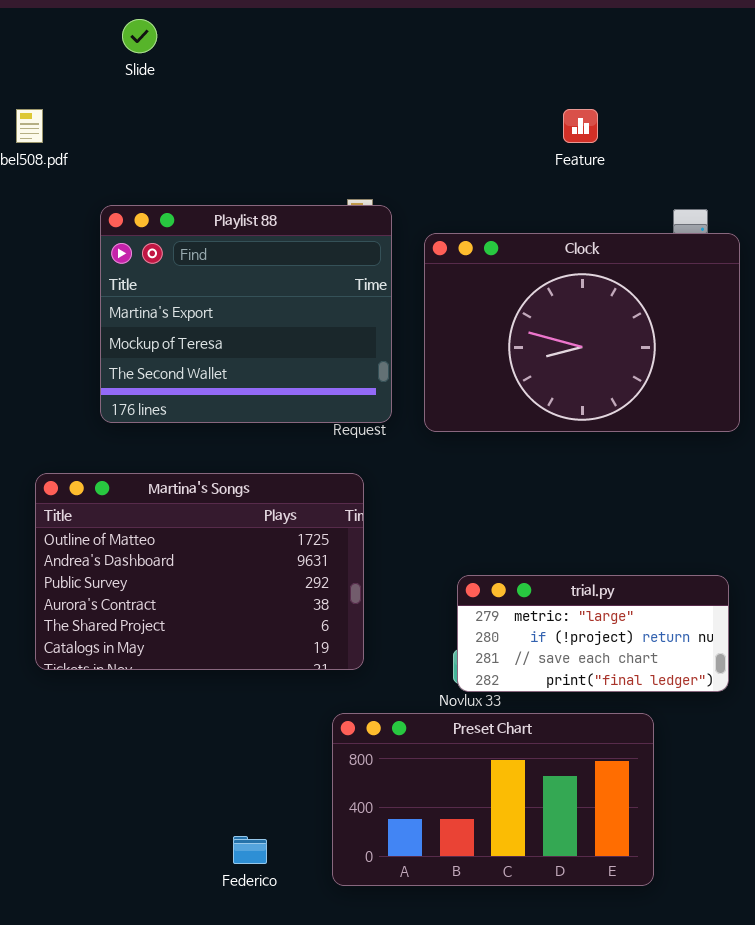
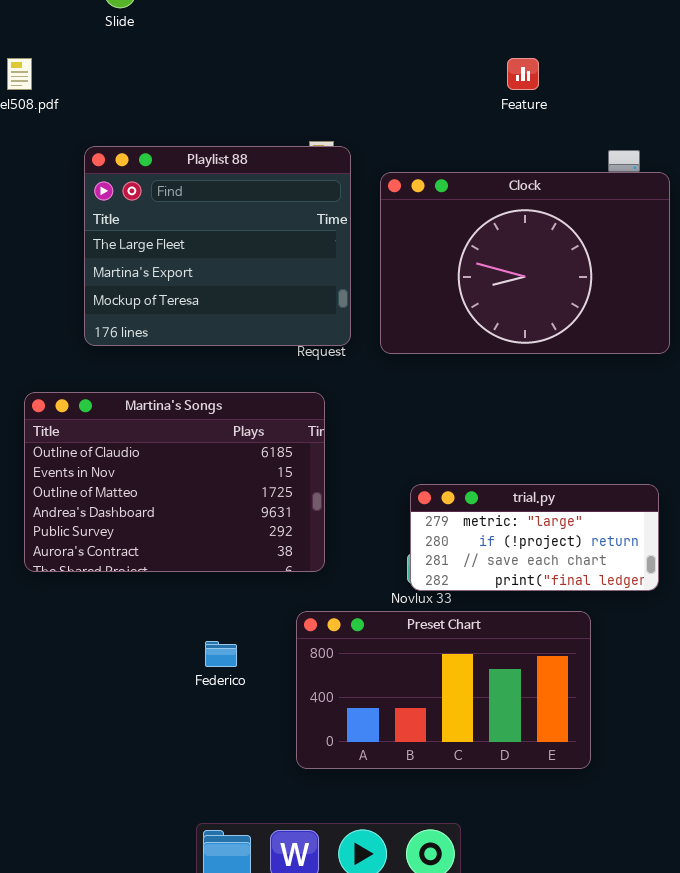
Playlist 88: [100,205,392,423] -> [84,146,351,346], scrolled up 1 row
Martina's Songs: [35,473,364,670] -> [24,392,325,572], scrolled up 2 rows
Federico: [233,836,267,864] -> [205,641,237,667], moved

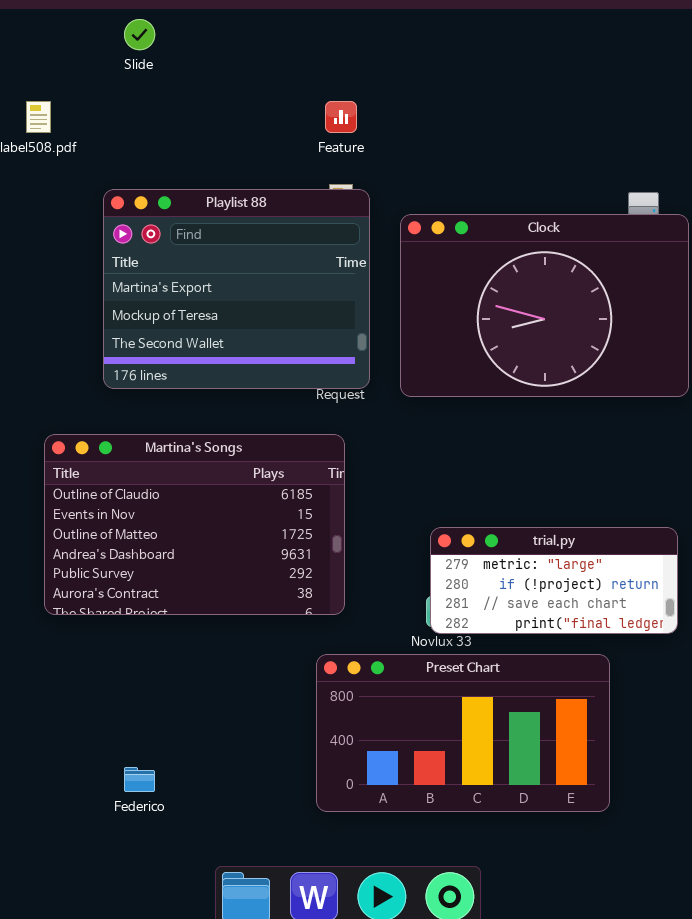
Feature: [507,58,539,90] -> [325,101,357,133], moved
Playlist 88: [84,146,351,346] -> [103,189,370,389], scrolled down 1 row
Federico: [205,641,237,667] -> [124,767,155,792], moved

